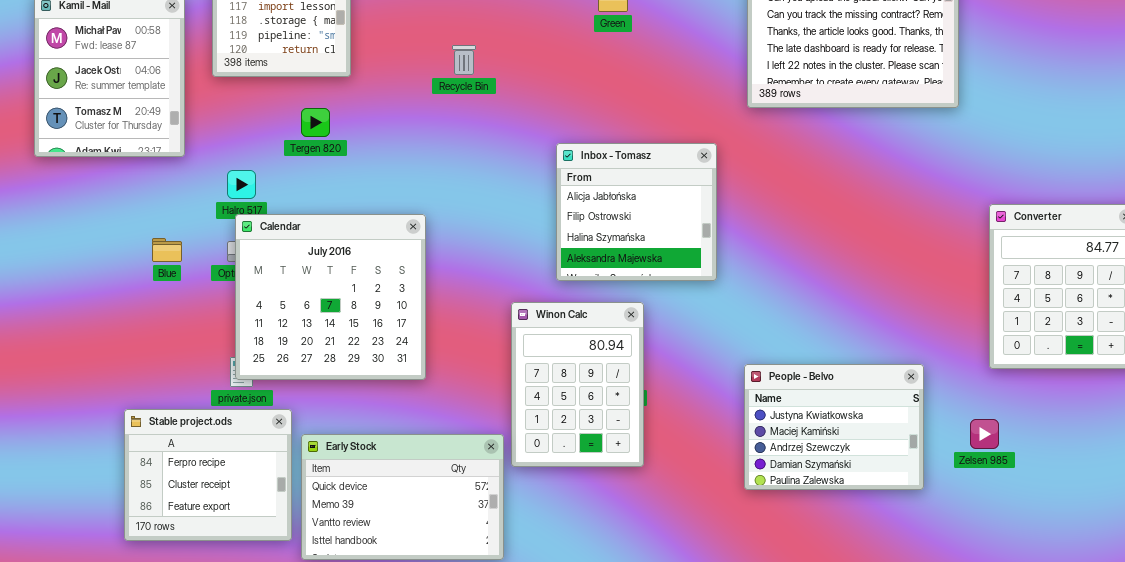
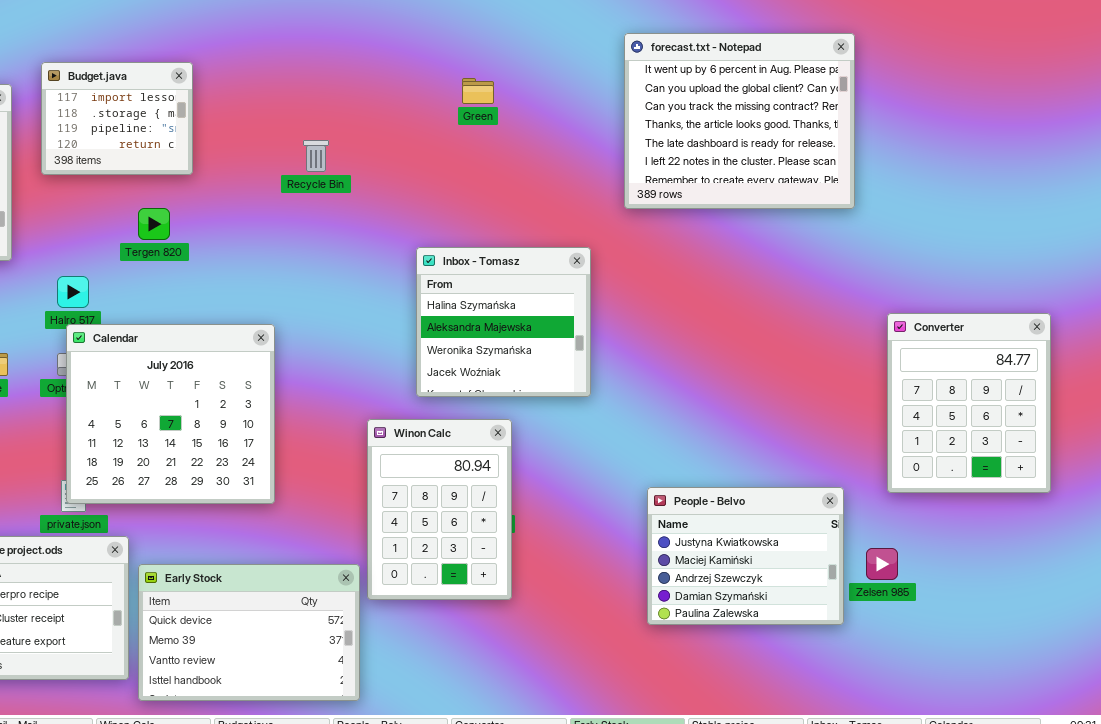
Inbox - Tomasz: [556,143,717,281] -> [416,247,591,397], scrolled down 2 rows
People - Belvo: [744,364,924,490] -> [647,487,844,625], moved

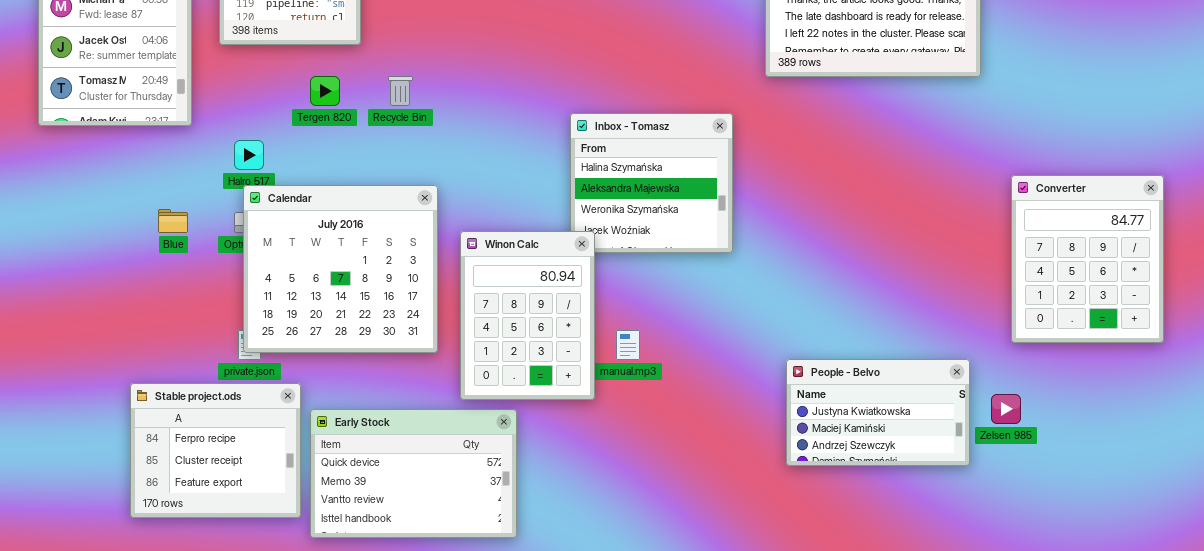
Recycle Bin: [303,140,329,172] -> [388,76,413,106], moved
Winon Calc: [367,419,512,600] -> [460,231,595,400], moved
People - Belvo: [647,487,844,625] -> [786,359,970,466], resized

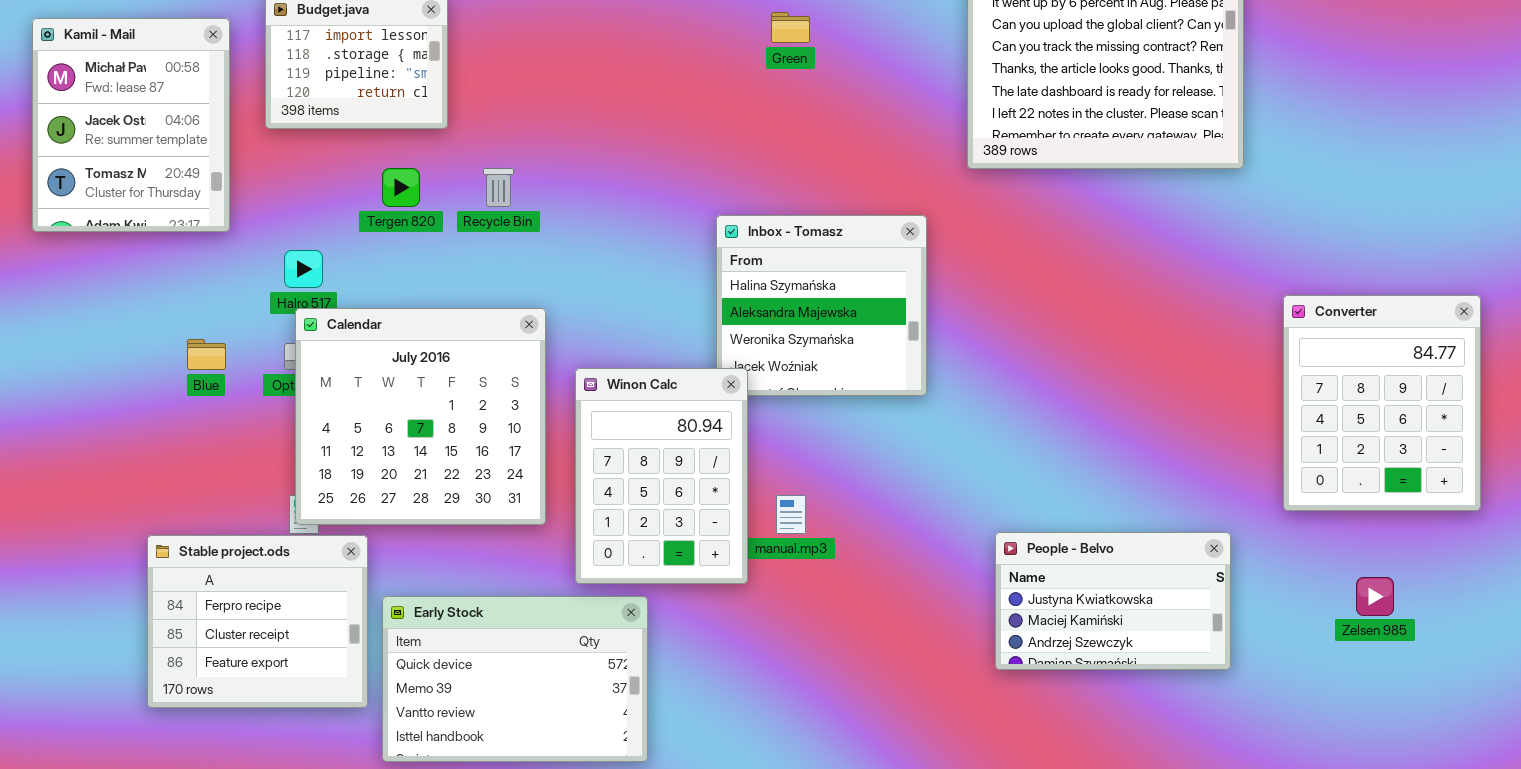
Stable project.ods: [130,383,301,518] -> [147,535,368,708], moved
Zelsen 985: [991,394,1021,424] -> [1356,577,1394,616], moved

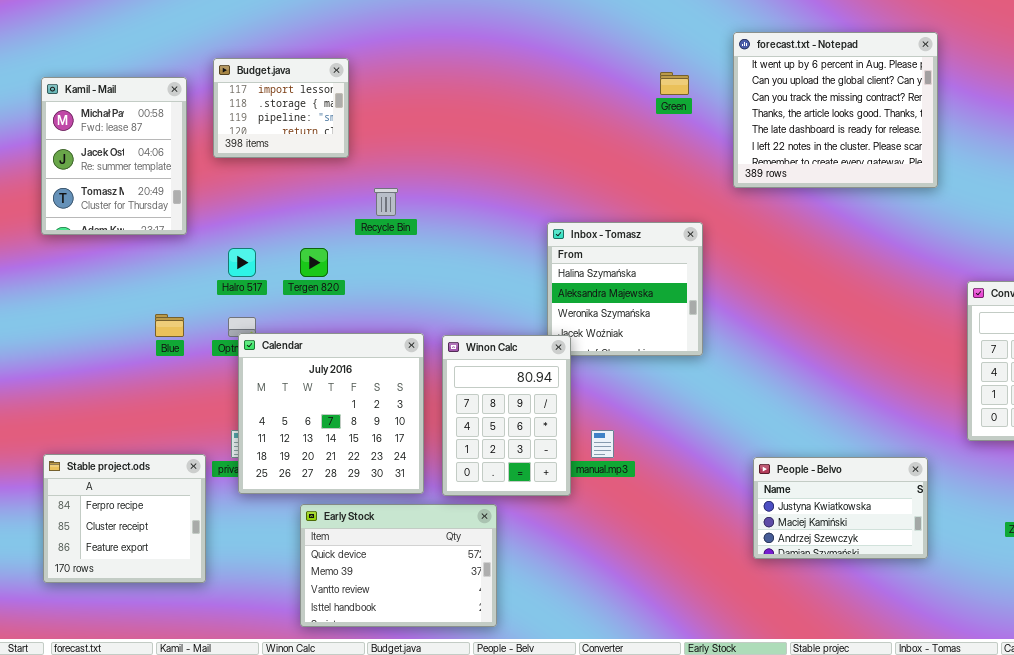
Green: [771,12,810,43] -> [660,72,689,95], moved
Tergen 820: [382,168,420,207] -> [300,248,328,277], moved
Calendar: [295,308,546,525] -> [238,333,424,494], moved
Stable project.ods: [147,535,368,708] -> [43,454,206,583], moved

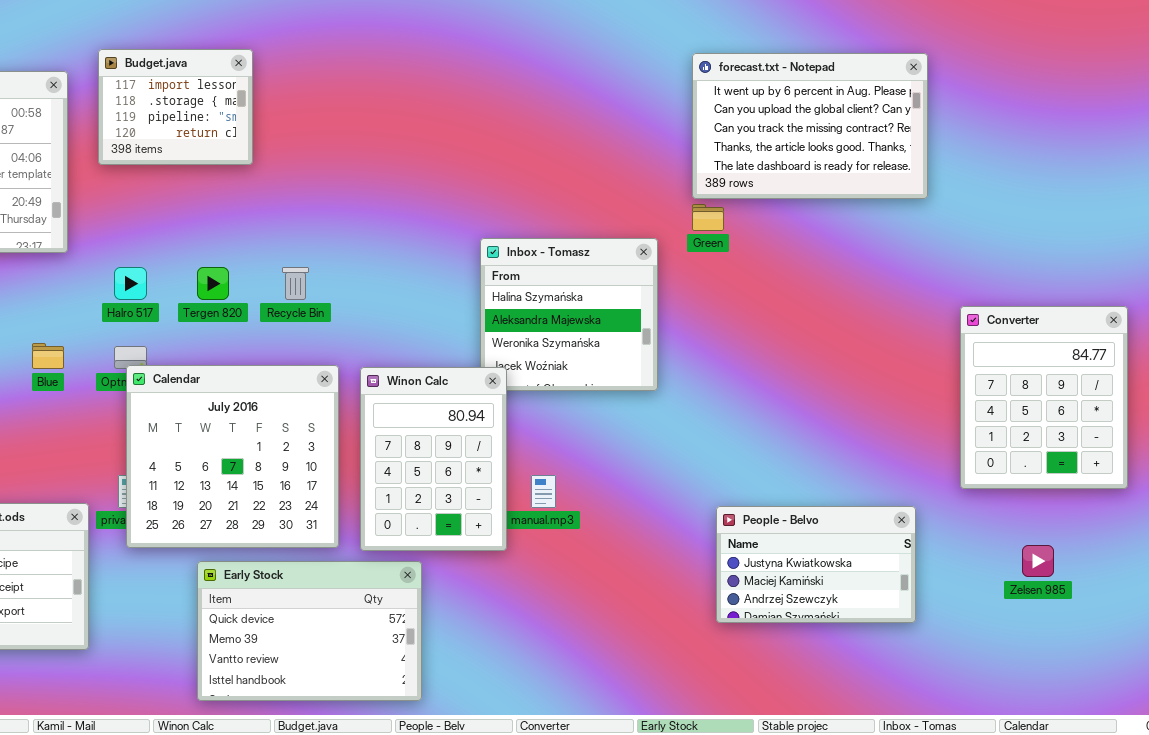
forecast.txt - Notepad: [733,32,938,188] -> [692,53,928,199], resized
Green: [660,72,689,95] -> [692,204,724,231], moved
Recycle Bin: [374,188,398,216] -> [282,267,309,300], moved

